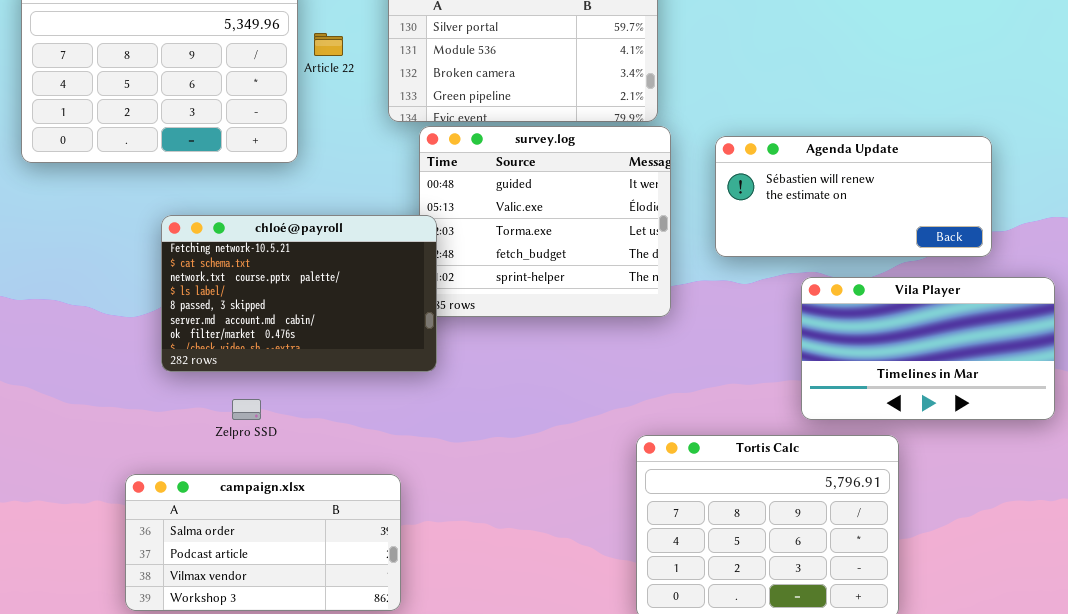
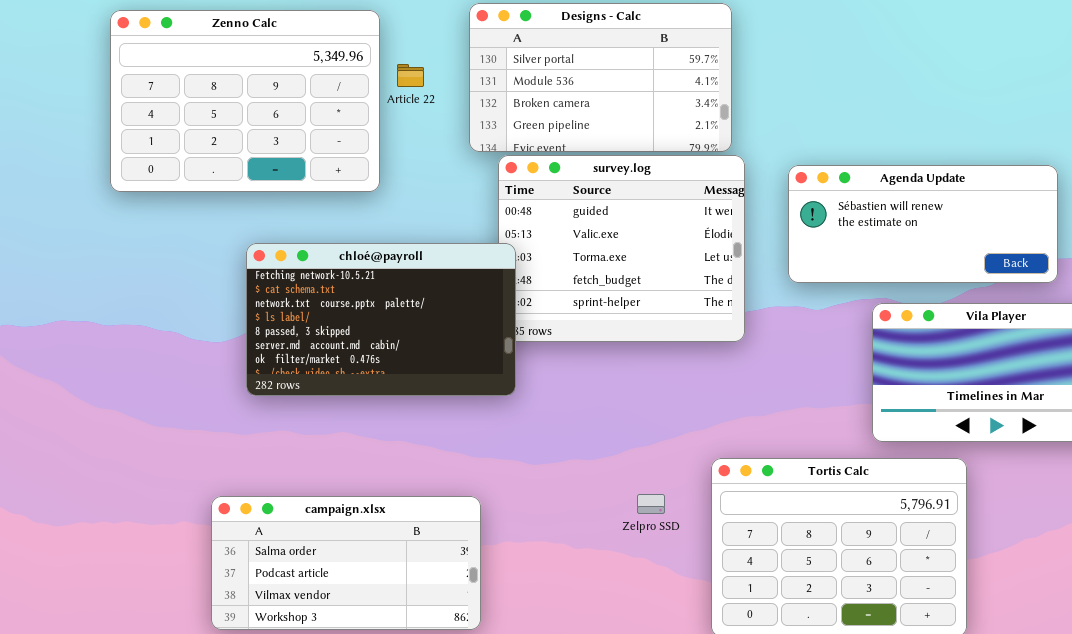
Zelpro SSD: [232,399,261,420] -> [637,494,665,514], moved

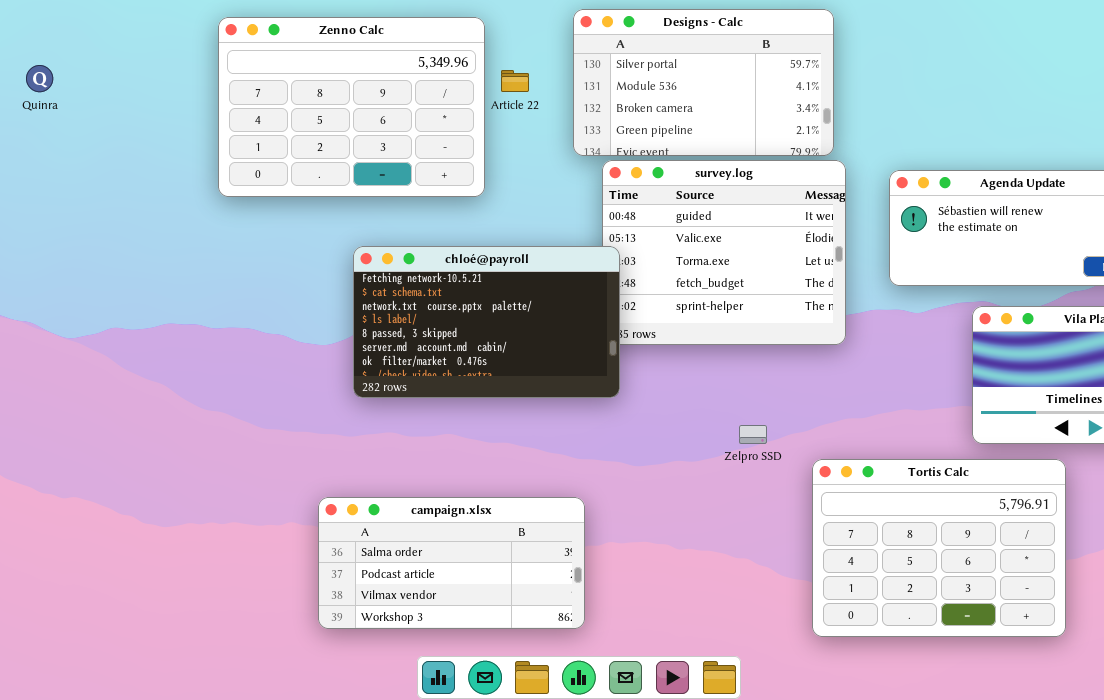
Zelpro SSD: [637,494,665,514] -> [739,425,767,444], moved

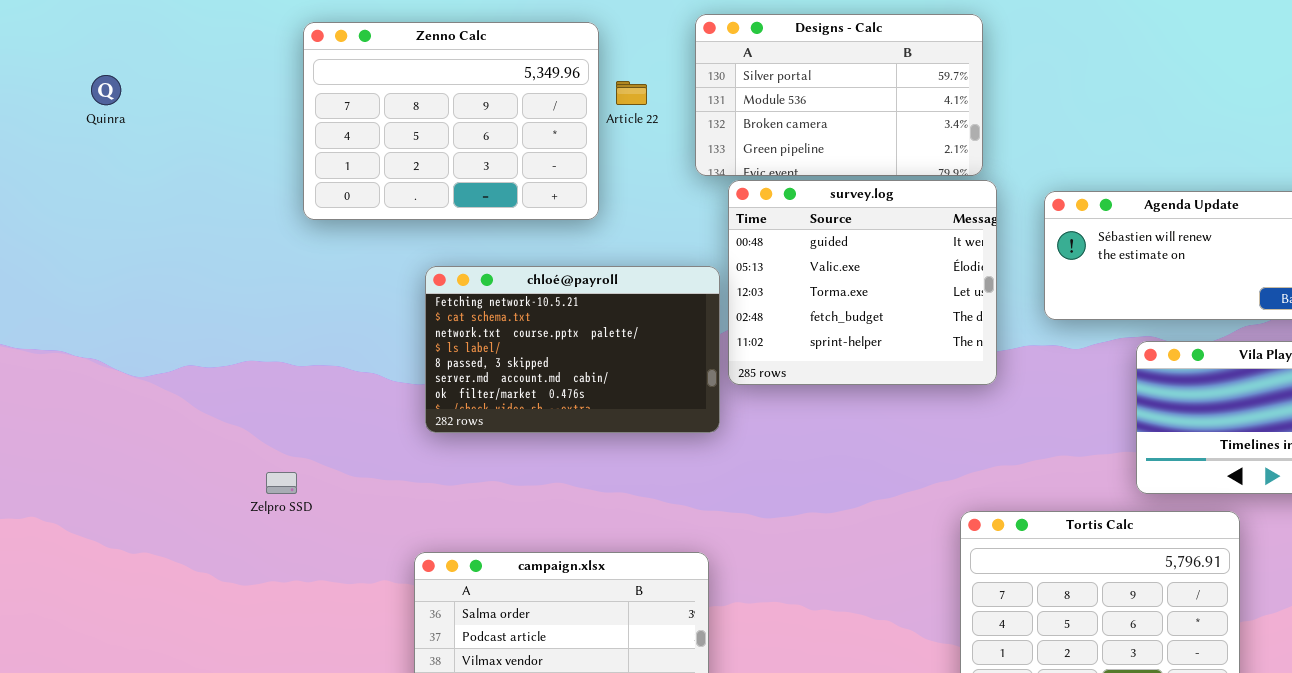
chloé@payroll: [353,246,620,398] -> [425,266,720,433], moved
Zelpro SSD: [739,425,767,444] -> [266,472,297,494], moved

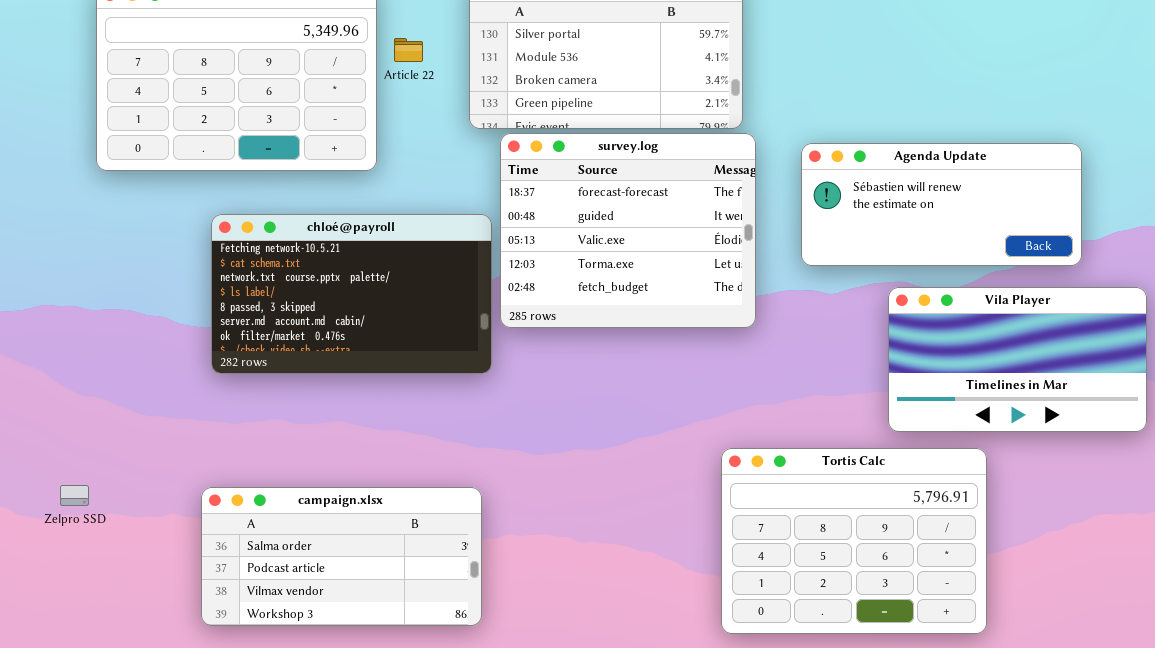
survey.log: [728,180,997,385] -> [500,133,756,328], scrolled up 1 row
Zelpro SSD: [266,472,297,494] -> [60,485,89,506], moved

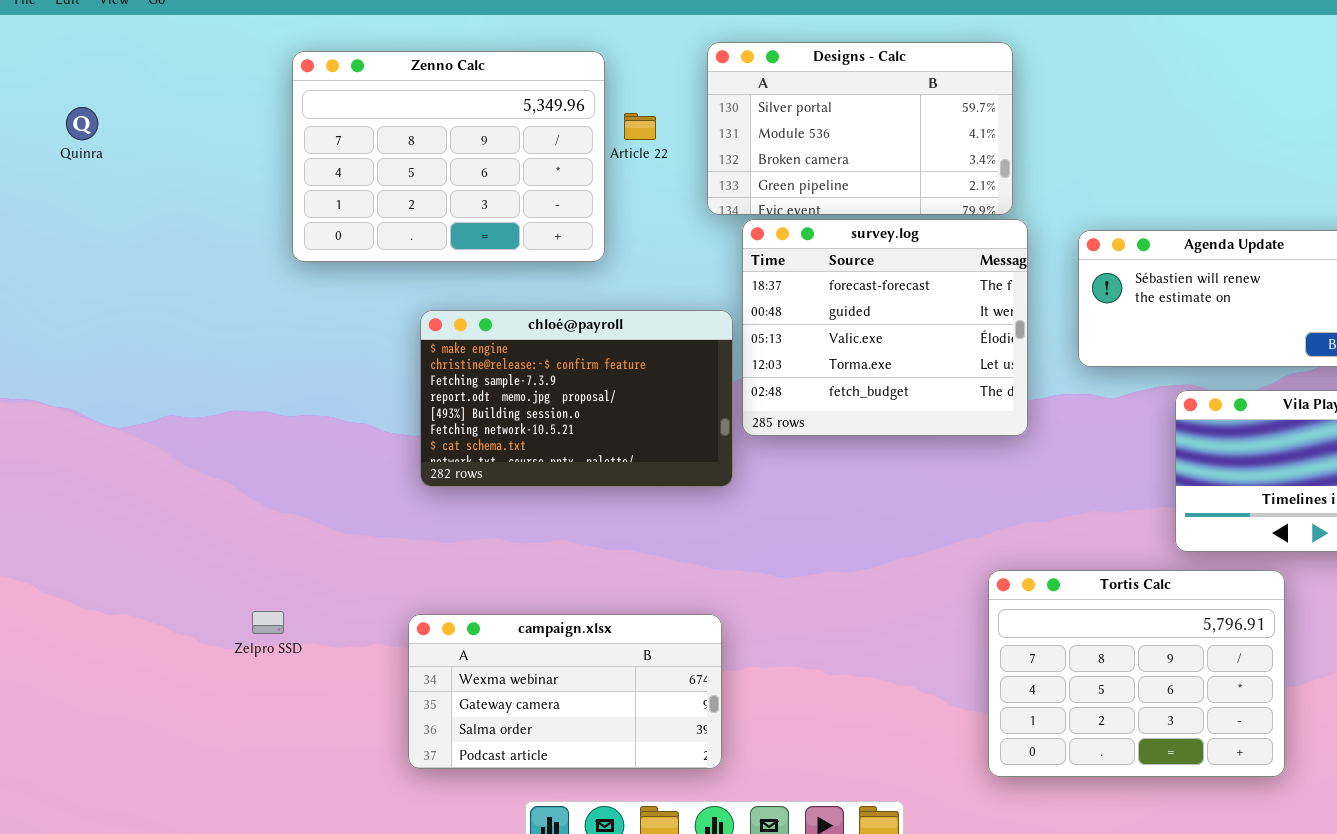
chloé@payroll: [211,214,492,374] -> [420,310,733,487], scrolled up 5 rows
campaign.xlsx: [201,487,482,626] -> [408,614,722,769], scrolled up 2 rows

